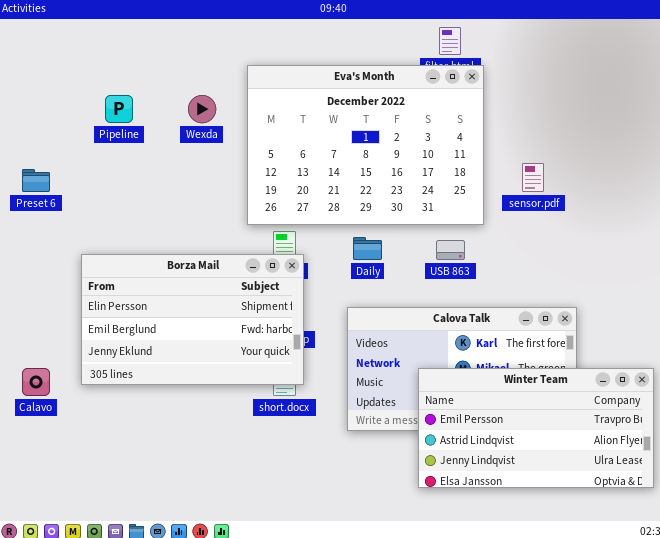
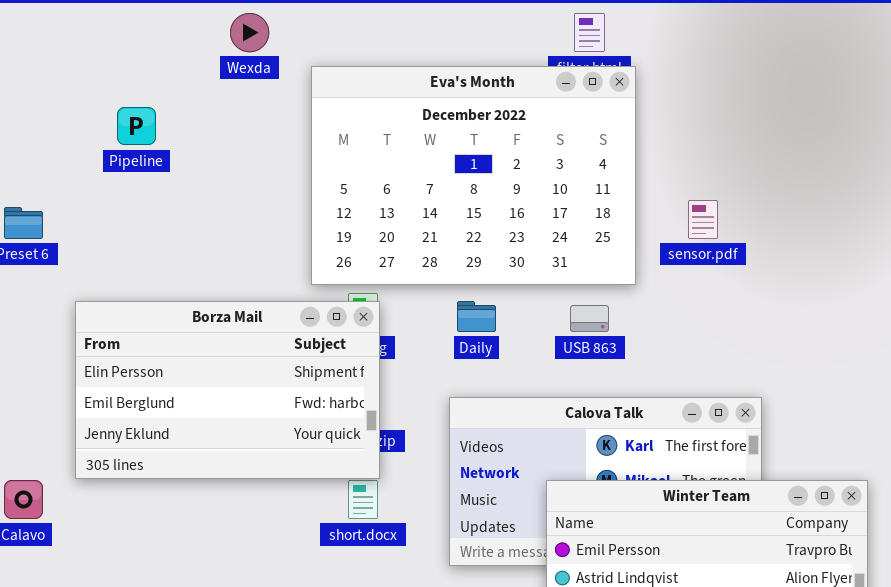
Wexda: [188,95,216,123] -> [230,13,269,52], moved
Borza Mail: [81,254,304,385] -> [75,301,380,479], moved

